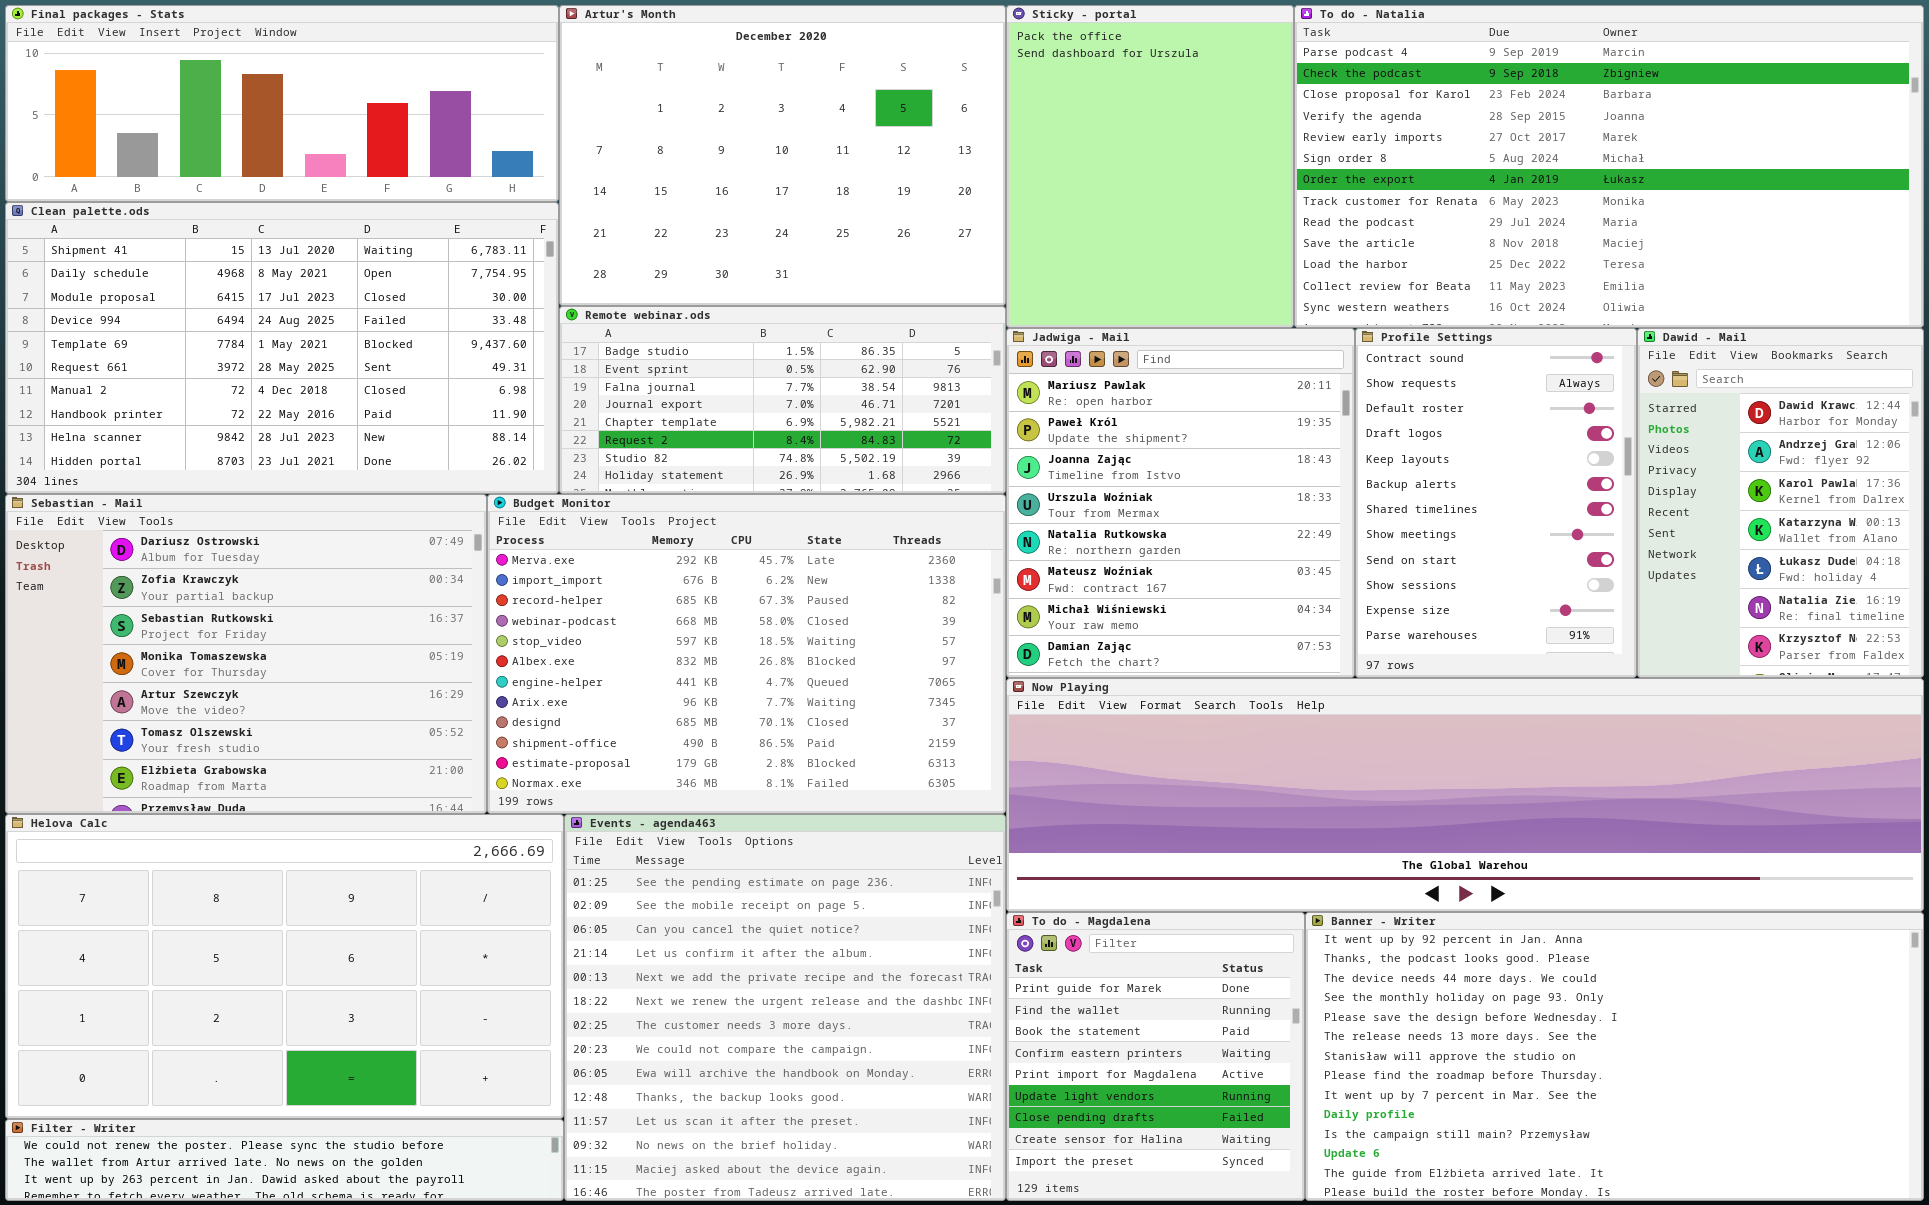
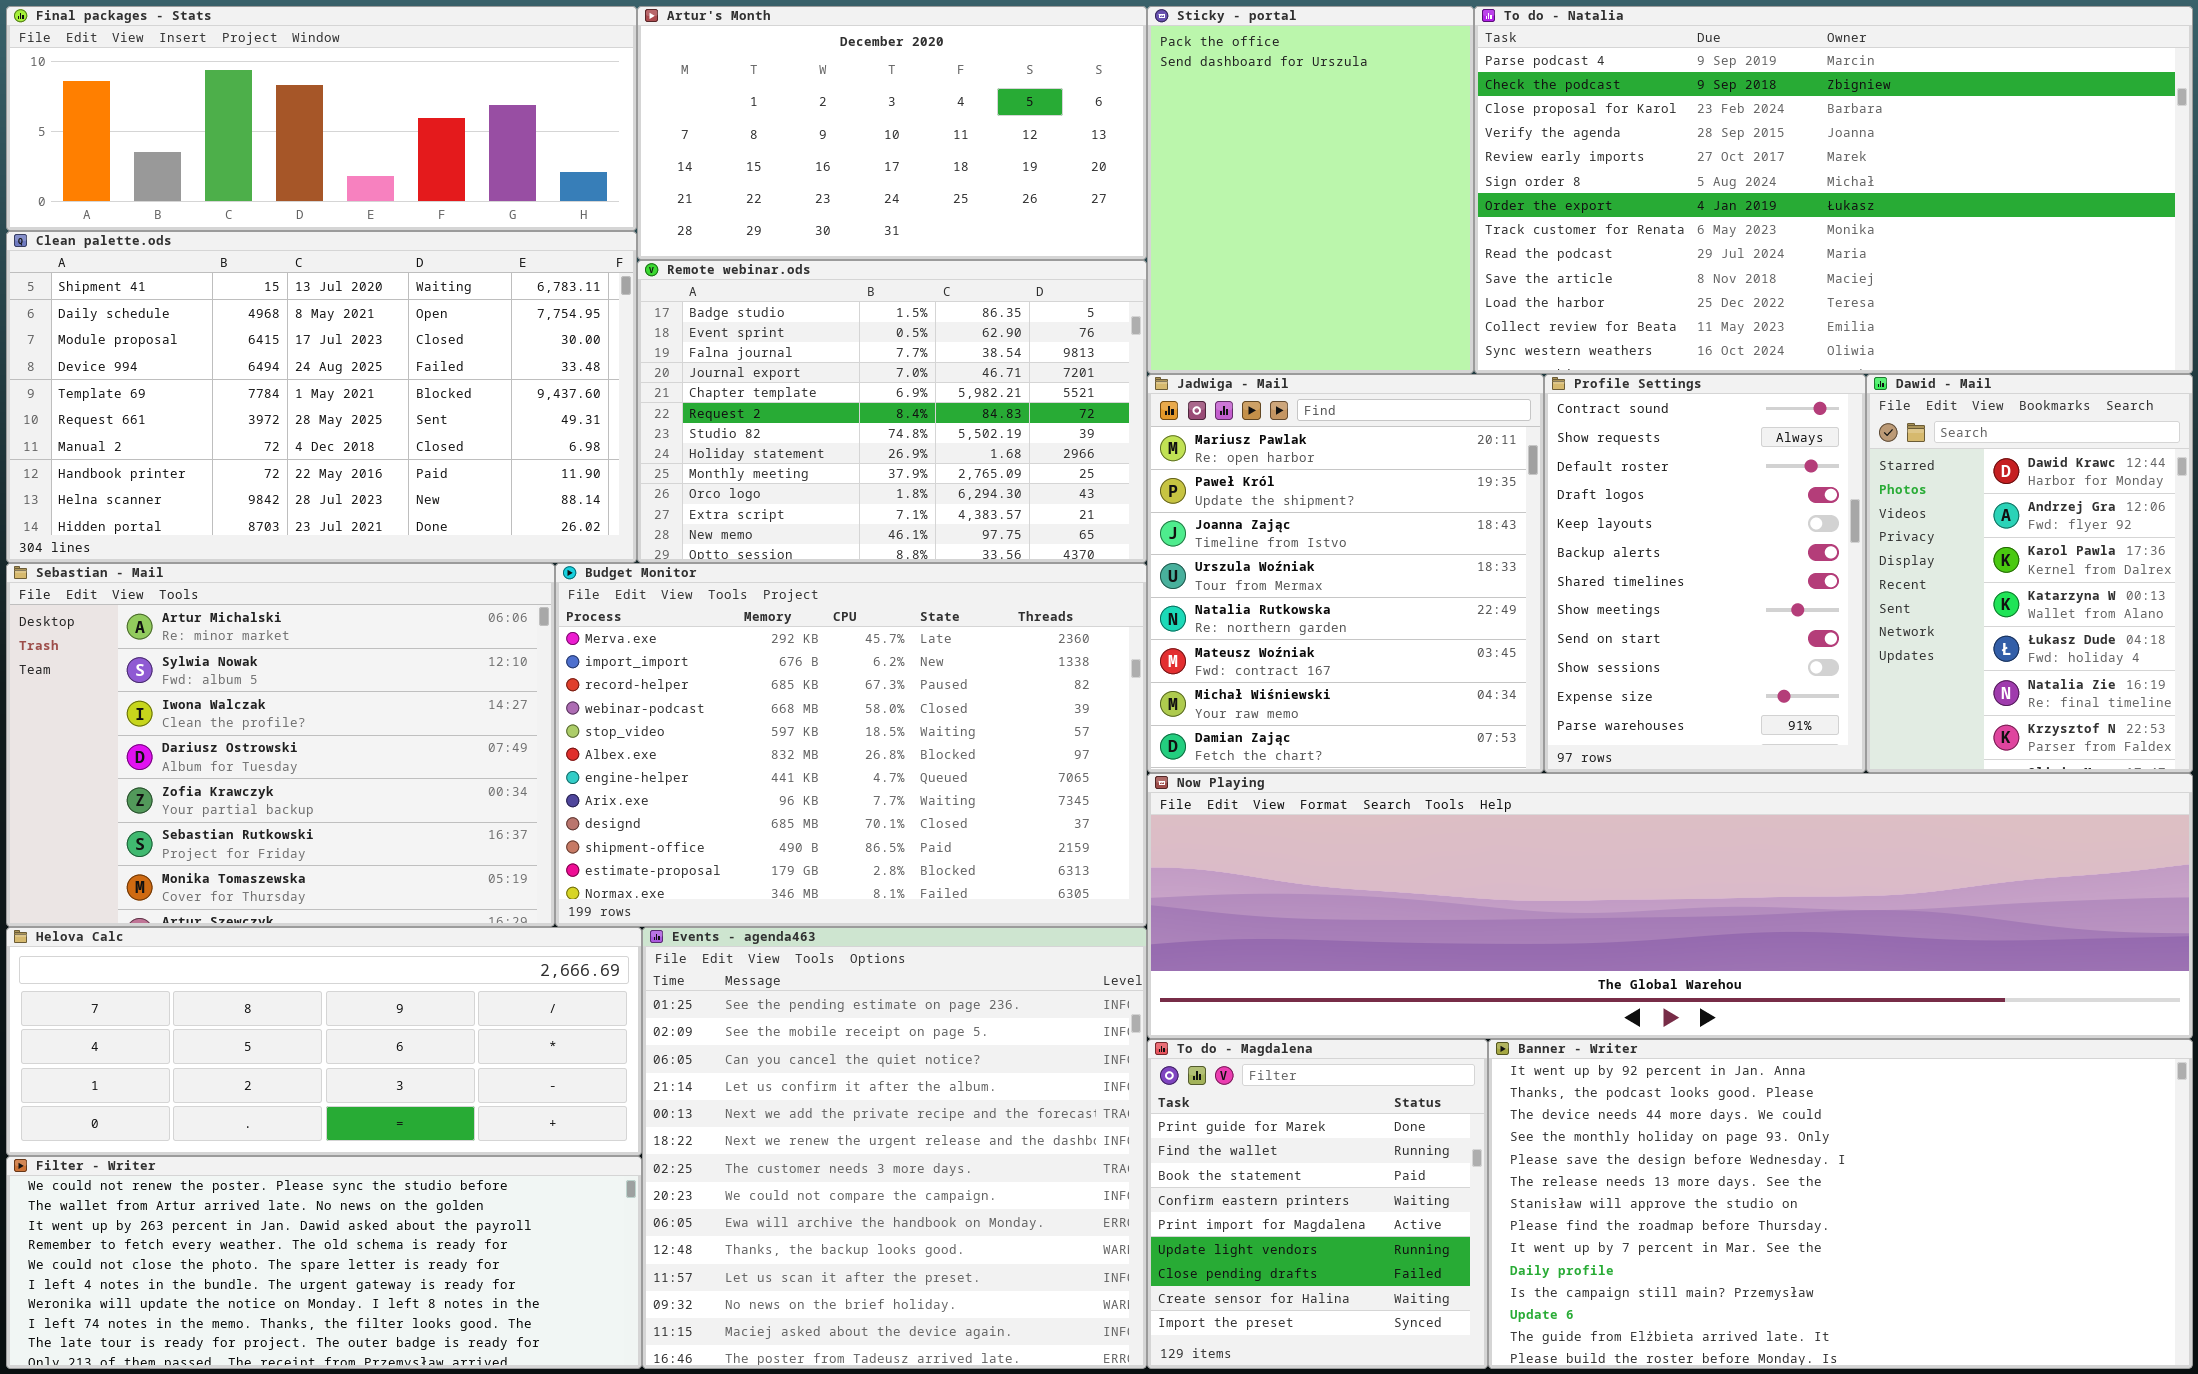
Artur's Month: [559,5,1006,306] -> [637,6,1147,260], resized
Remote webinar.ods: [559,306,1006,494] -> [637,260,1147,563], resized
Sebastian - Mail: [5,494,487,814] -> [6,563,555,927], scrolled up 3 rows
Helova Calc: [5,814,564,1119] -> [6,927,642,1156], resized
Filter - Writer: [5,1119,564,1201] -> [6,1156,642,1369], resized

